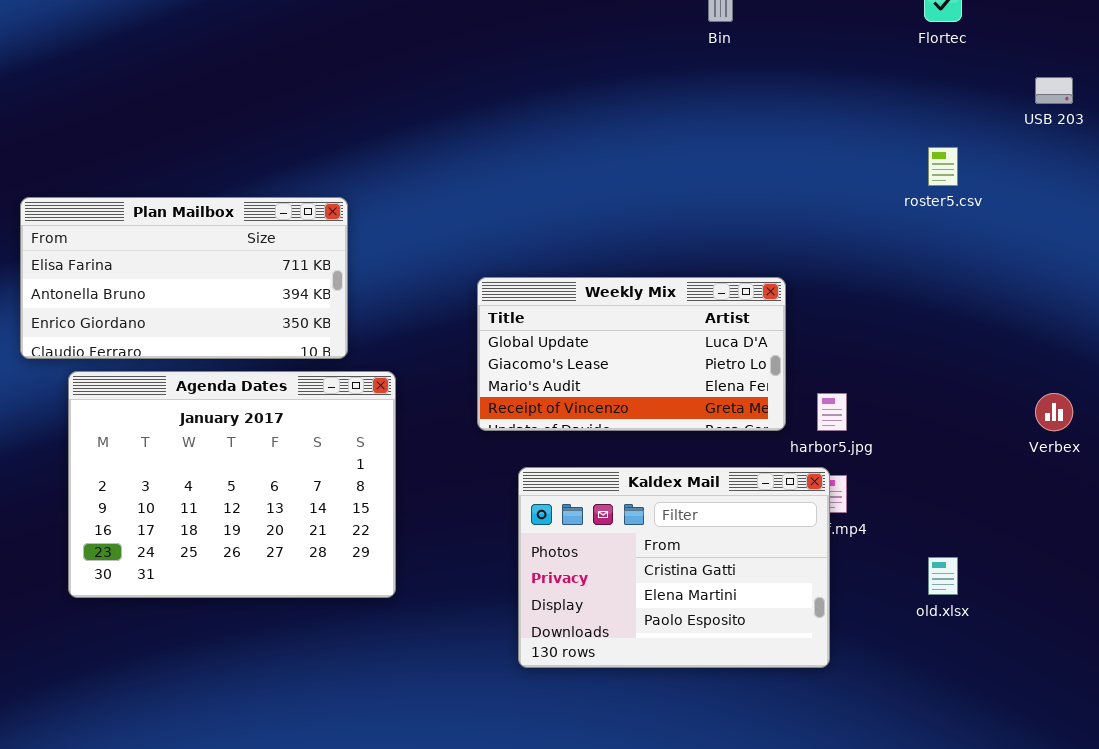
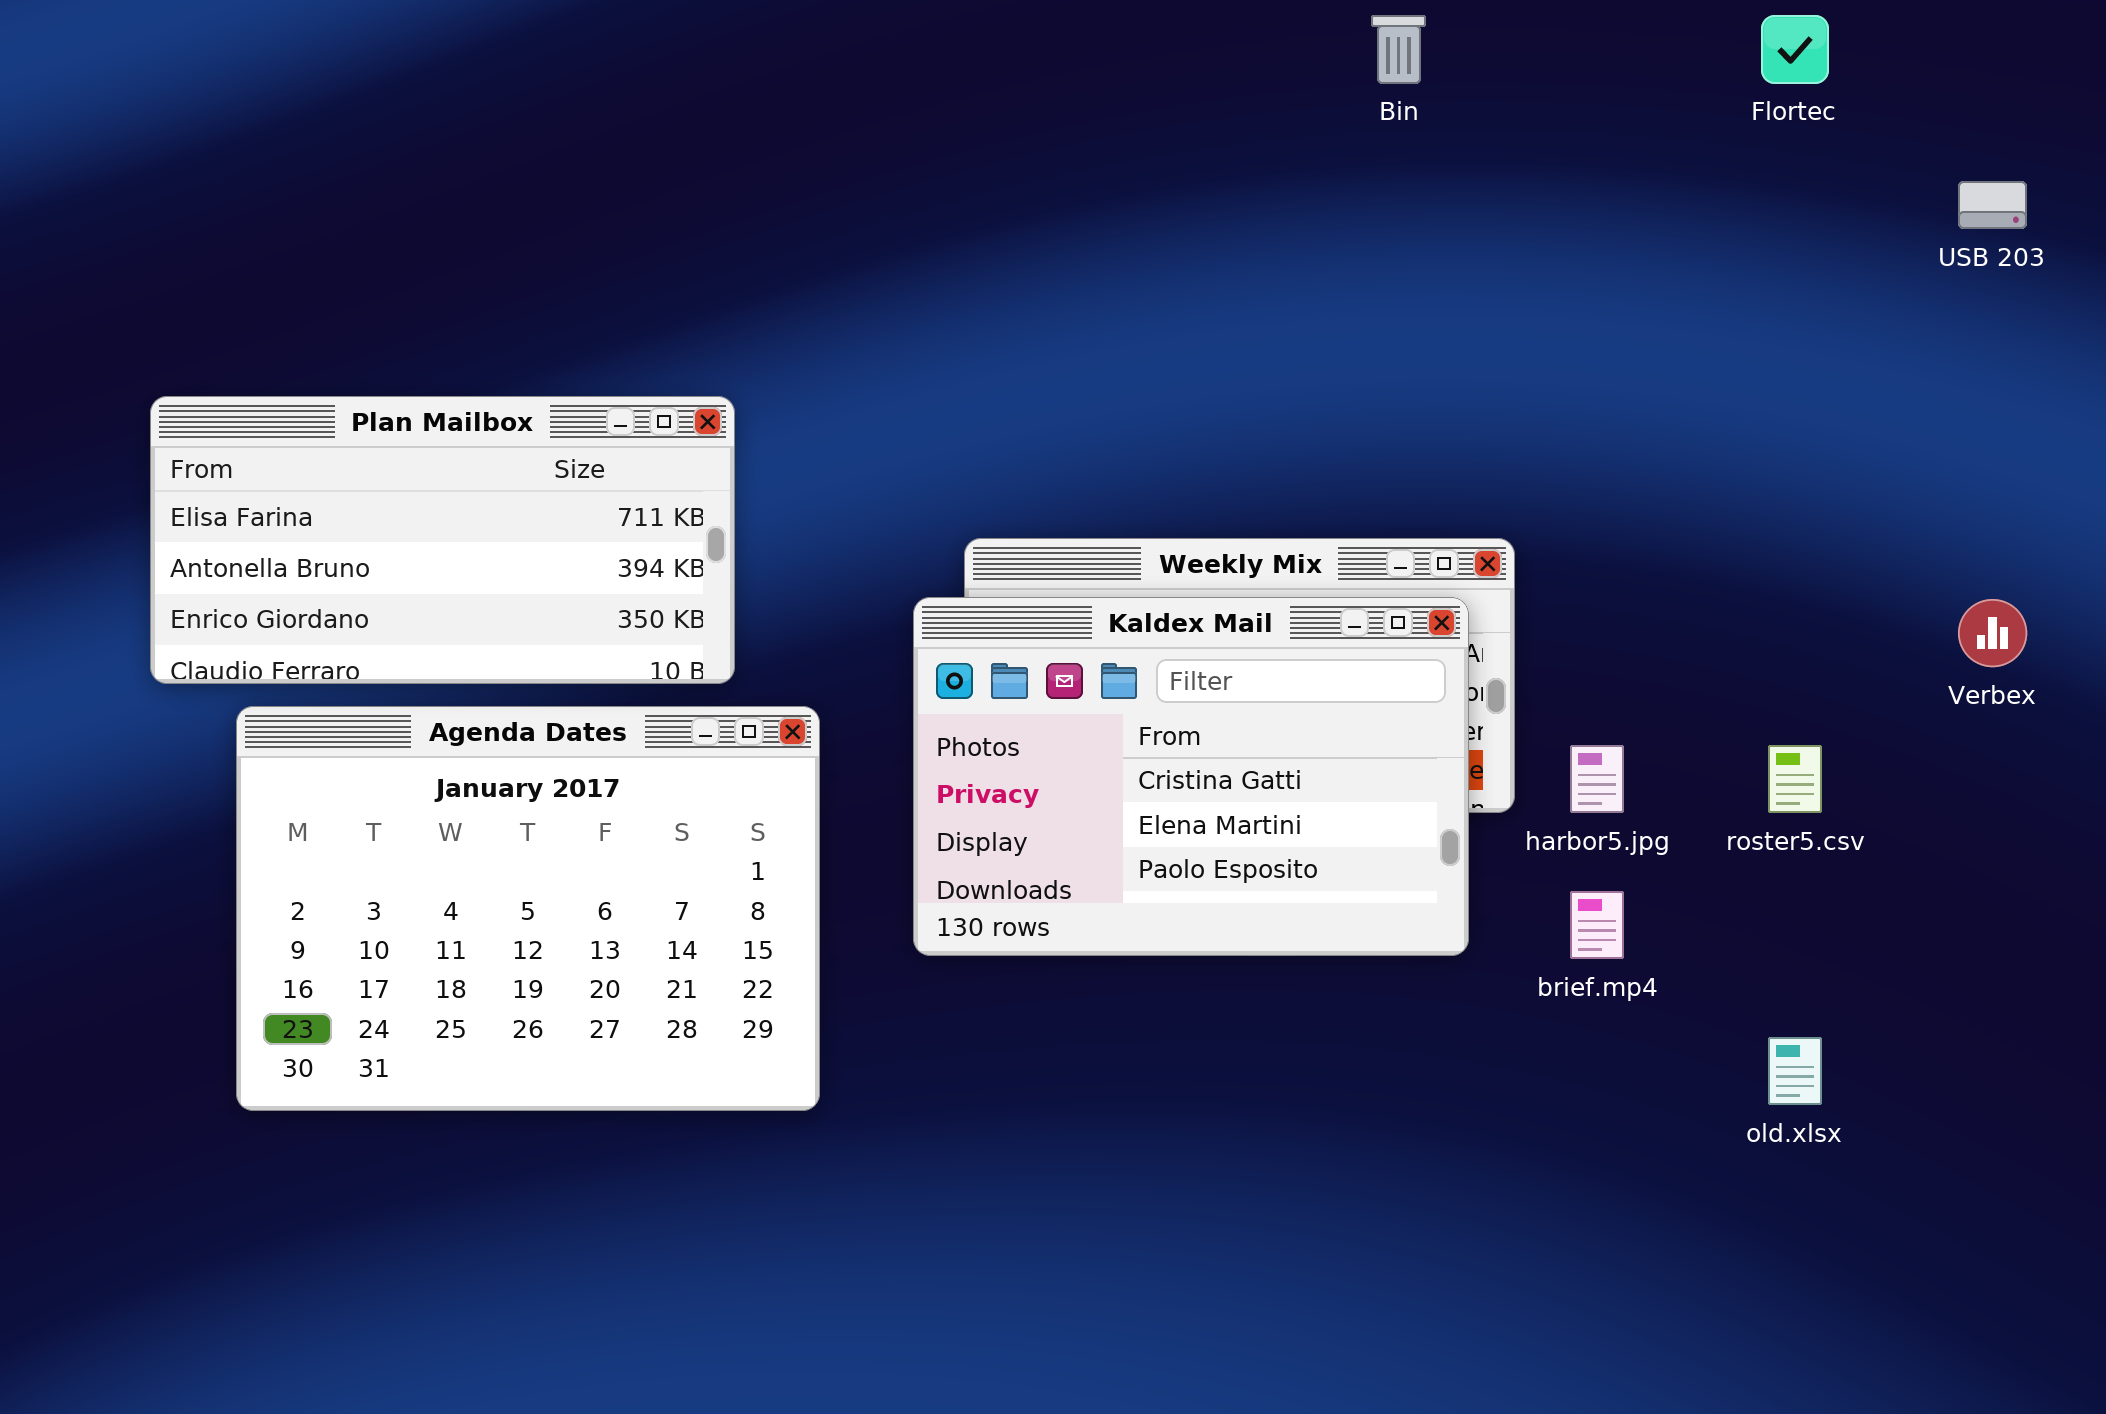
roster5.csv: [928,147,958,186] -> [1768,745,1822,813], moved
Verbex: [1035,393,1073,431] -> [1958,599,2027,667], moved
Kaldex Mail: [518,467,830,668] -> [913,597,1469,956], moved

